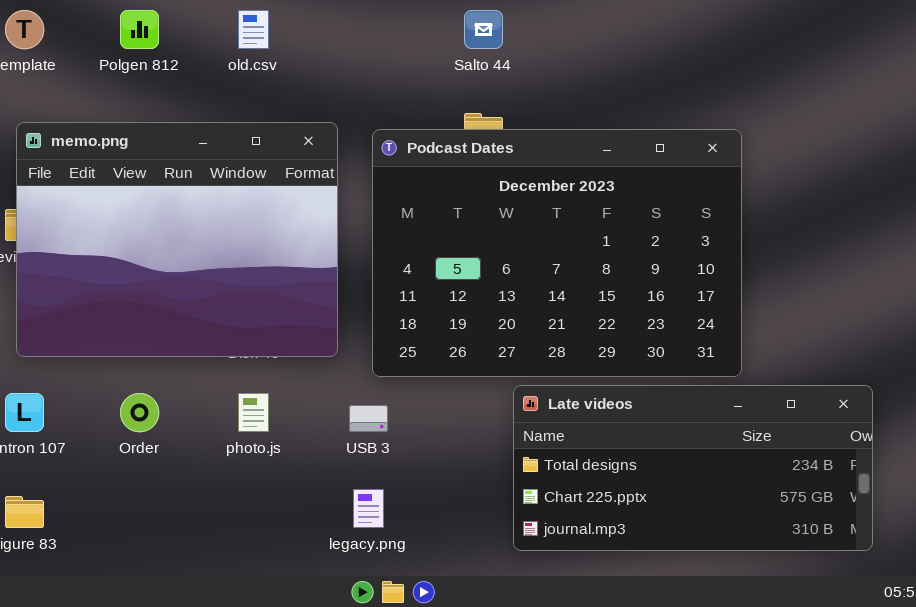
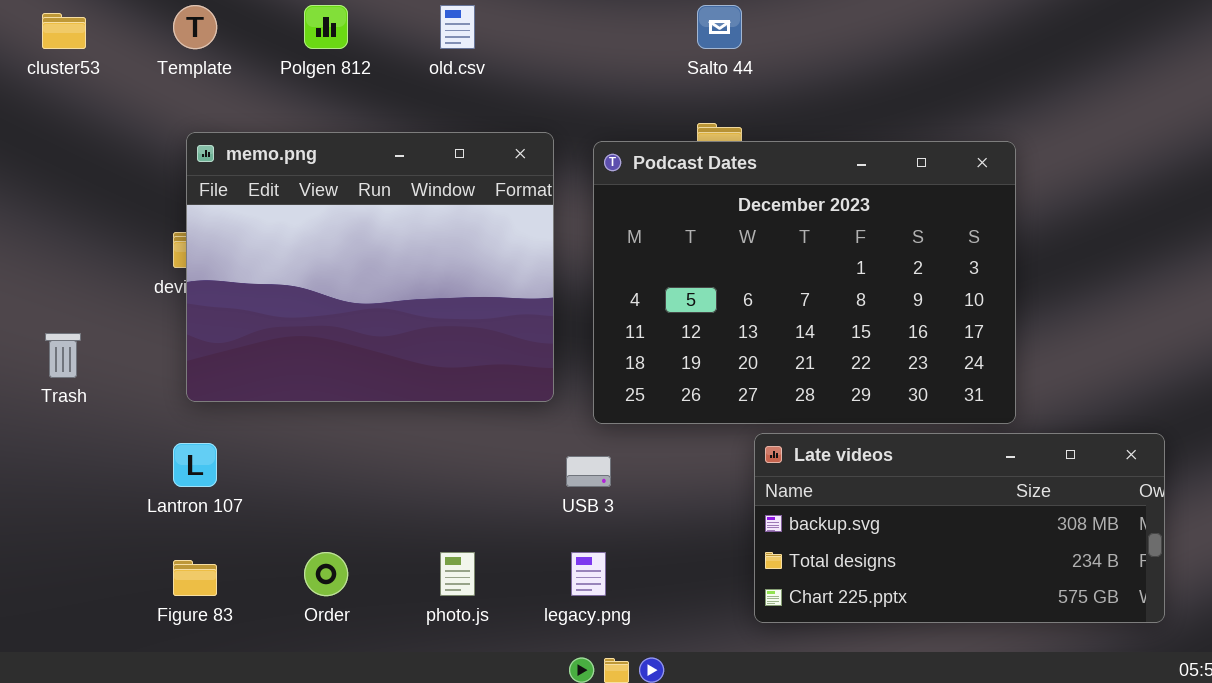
Late videos: [513,385,873,551] -> [754,433,1165,623], scrolled up 1 row
Order: [120,393,159,432] -> [304,552,348,596], moved
photo.js: [238,393,269,432] -> [440,552,475,596], moved

